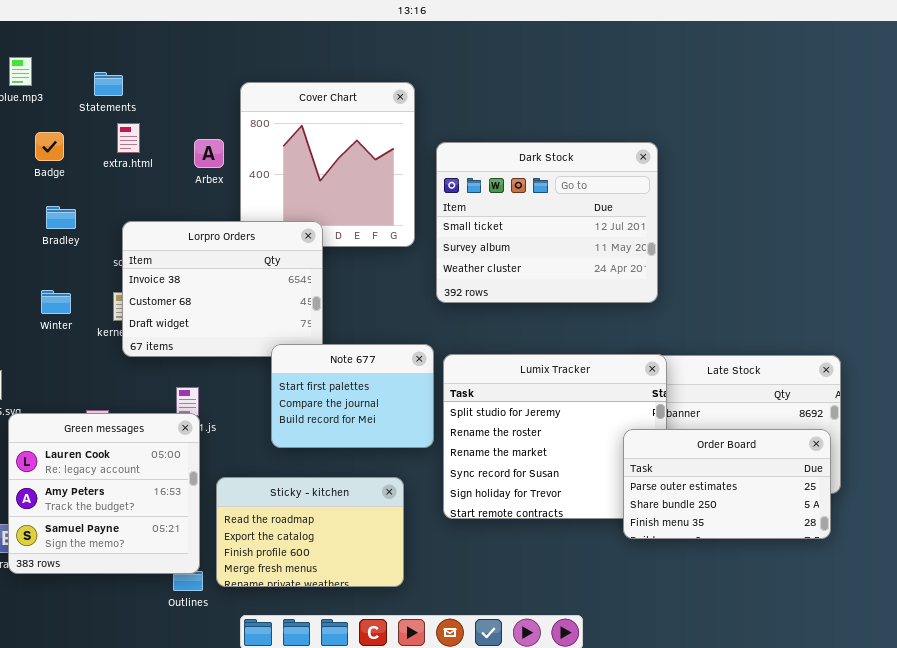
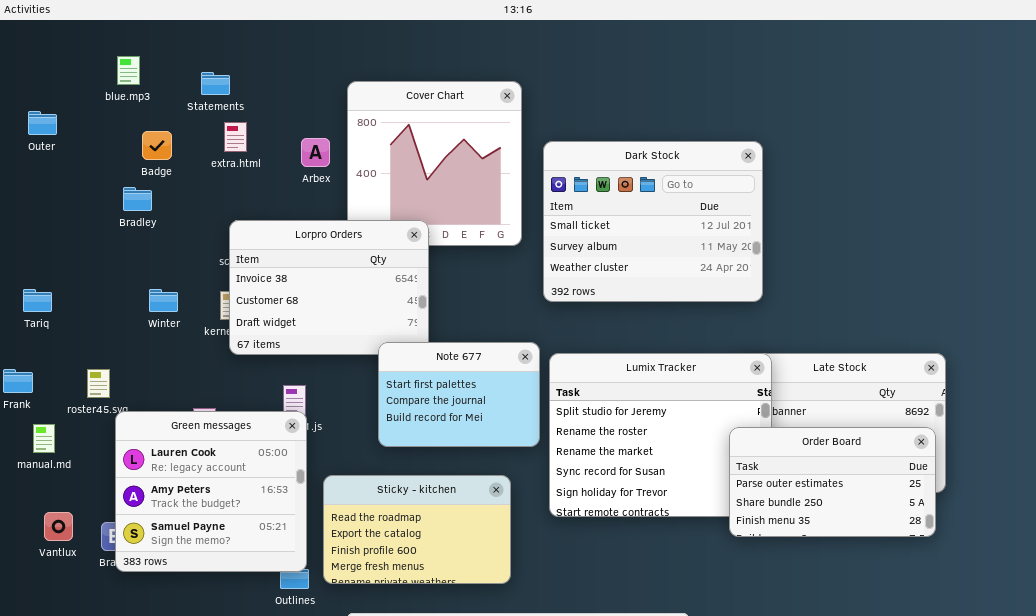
Bradley: [46,206,76,229] -> [123,187,152,211], moved

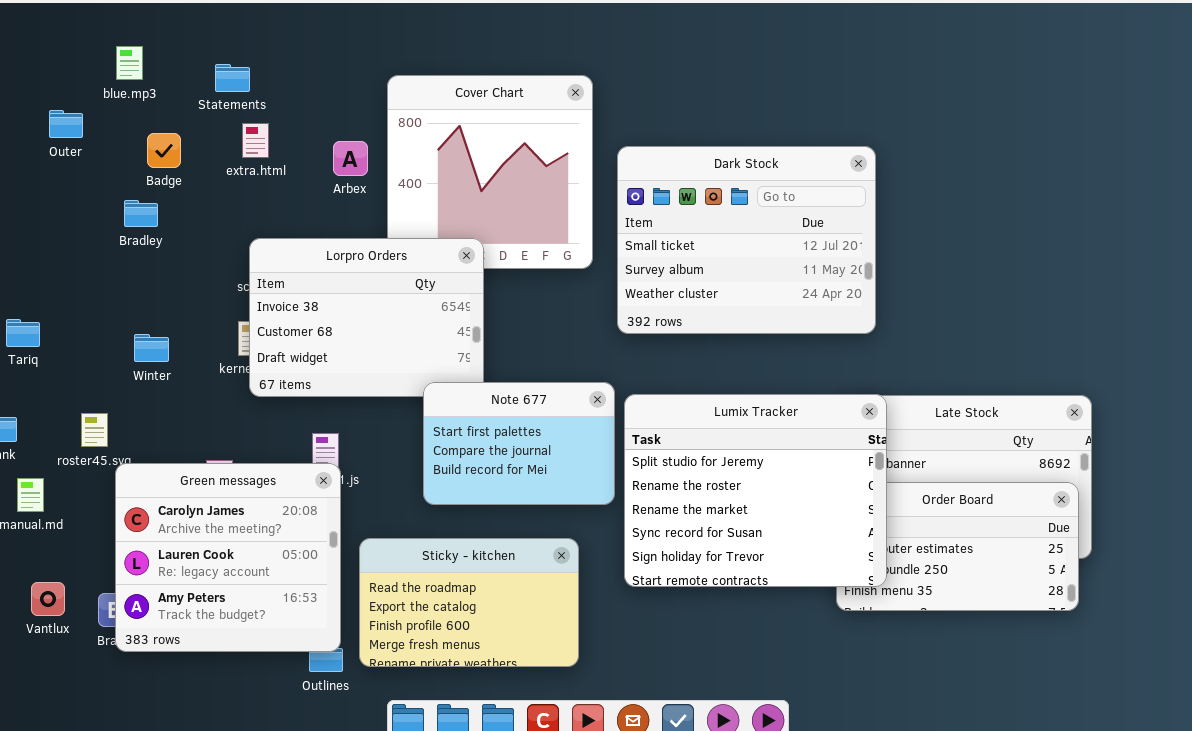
Outer: [28,111,57,135] -> [49,110,83,138], moved
Winter: [149,289,178,312] -> [134,334,169,362], moved
Lumix Tracker: [549,353,772,517] -> [624,394,887,587], raised
Green messages: [115,411,307,572] -> [115,463,341,652], scrolled up 1 row

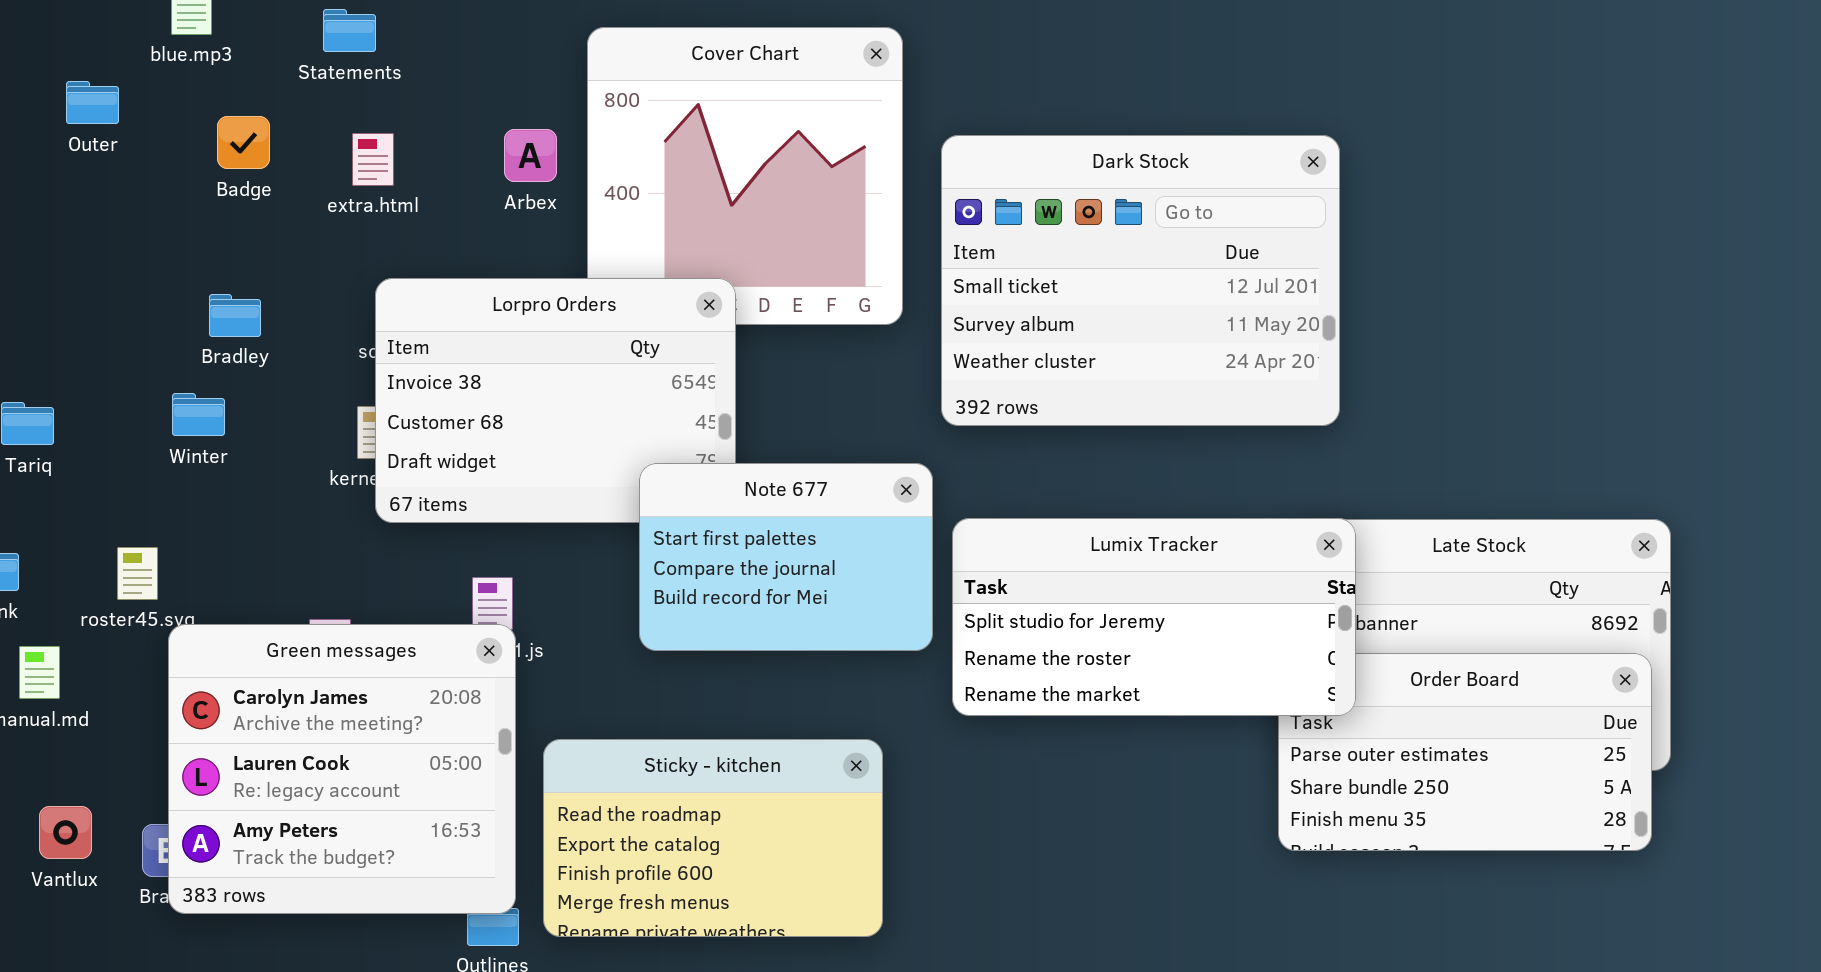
extra.html: [242,123,269,158] -> [352,133,394,186], moved
Bradley: [124,200,158,227] -> [209,294,261,337], moved
Winter: [134,334,169,362] -> [172,393,225,436], moved
Note 677: [423,382,615,505] -> [639,463,933,651], moved
Lumix Tracker: [624,394,887,587] -> [952,518,1356,716], resized

